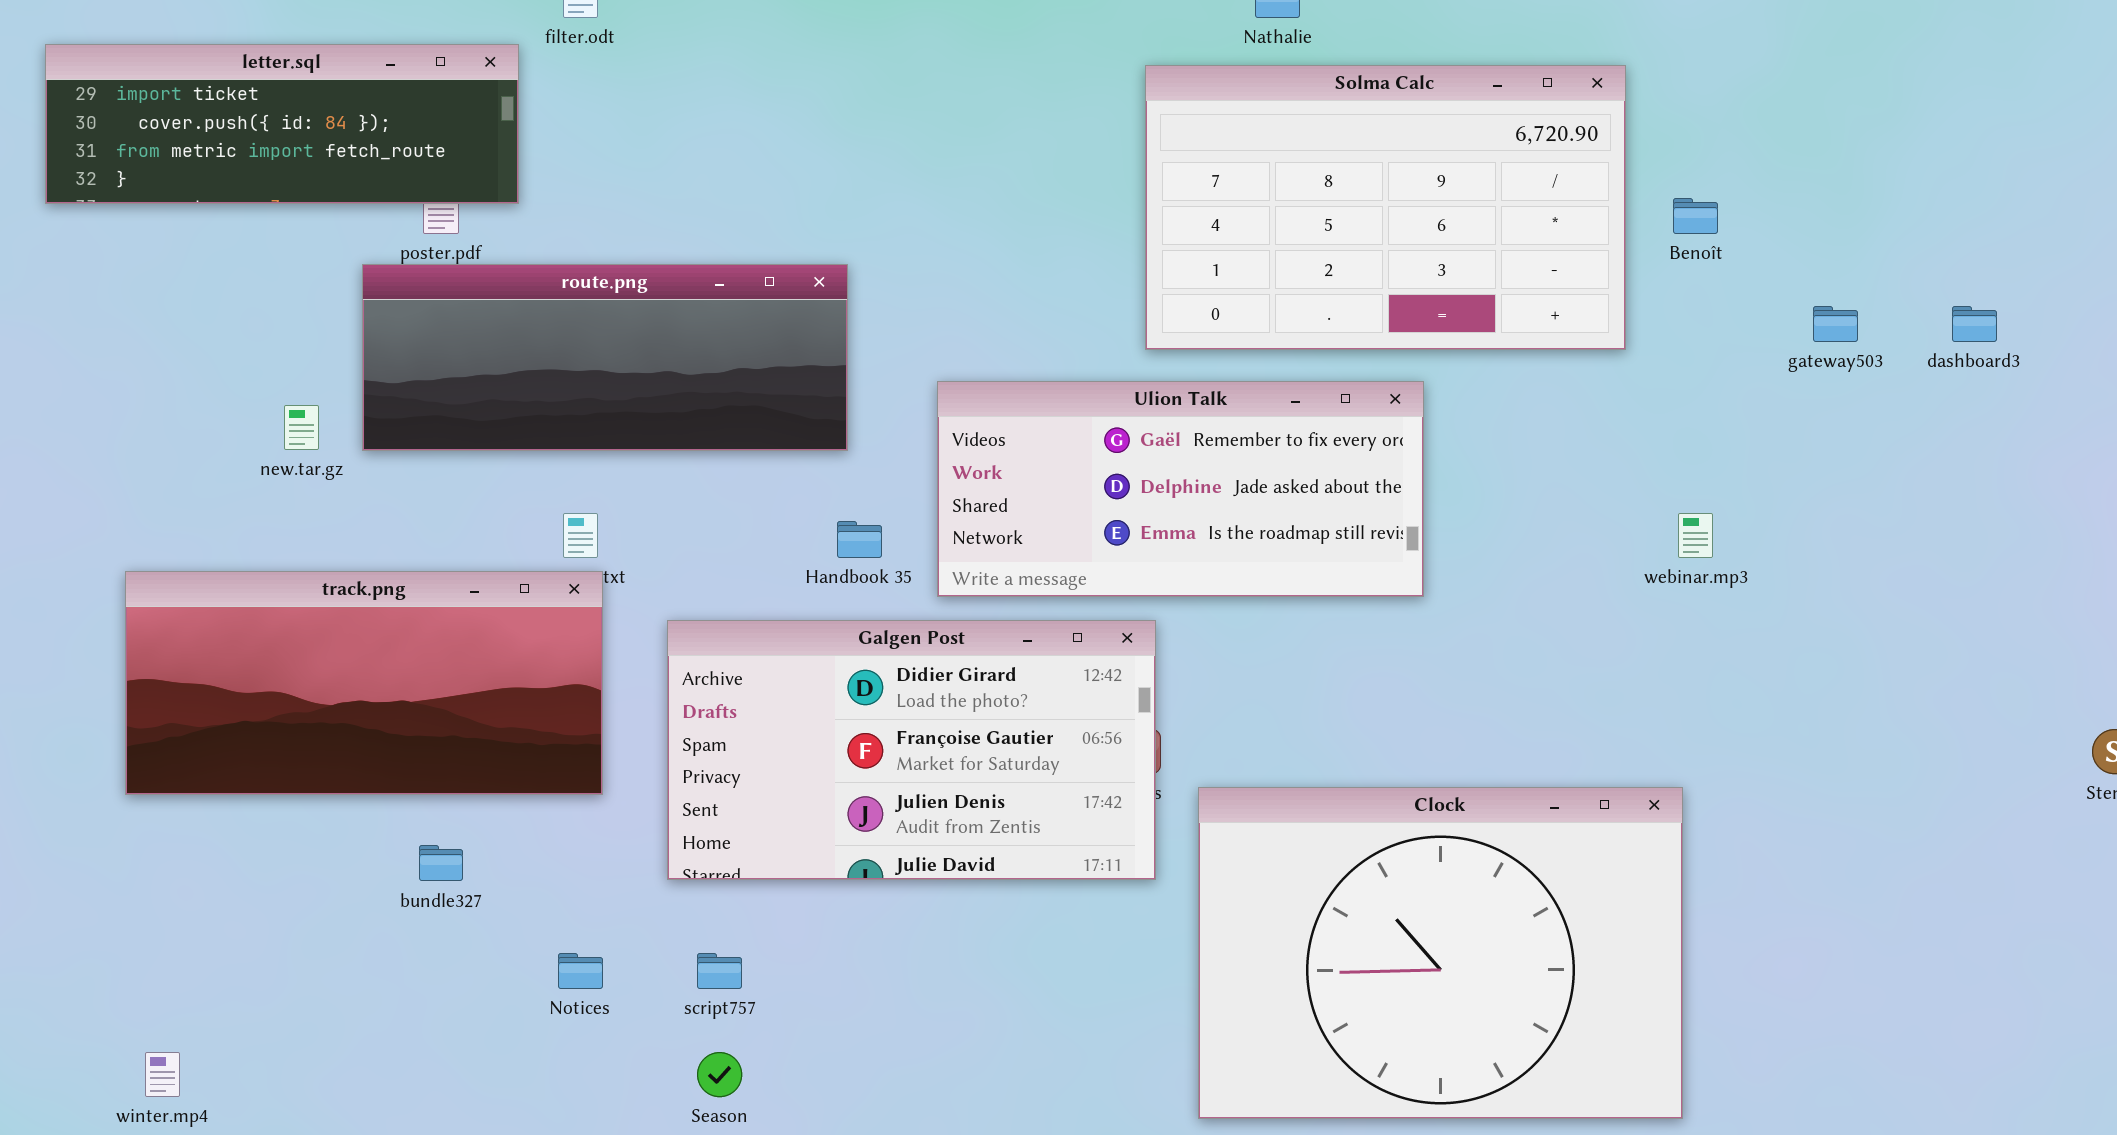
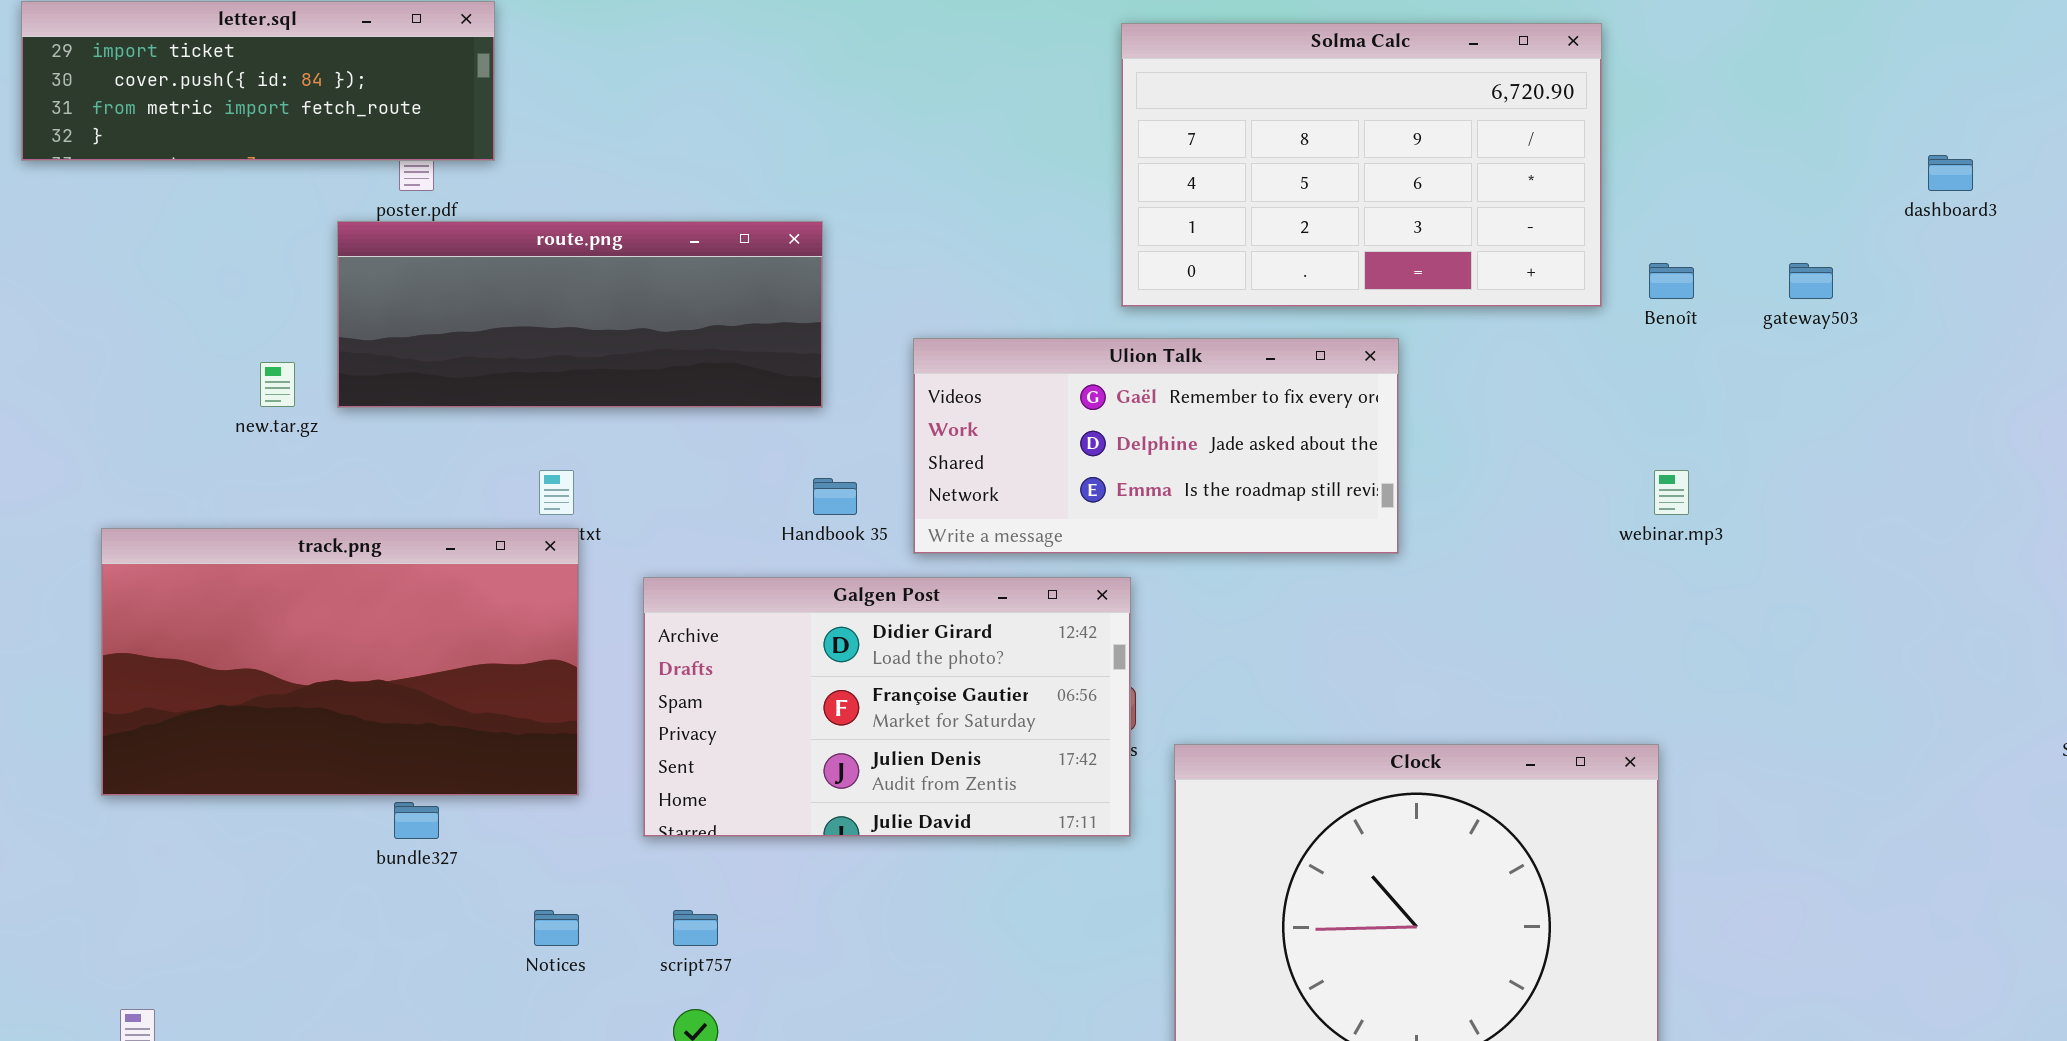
Benoît: [1673,198,1718,234] -> [1649,263,1694,299], moved
dashboard3: [1952,306,1997,342] -> [1928,155,1973,191], moved
track.png: [125,571,603,795] -> [101,528,579,796], resized

